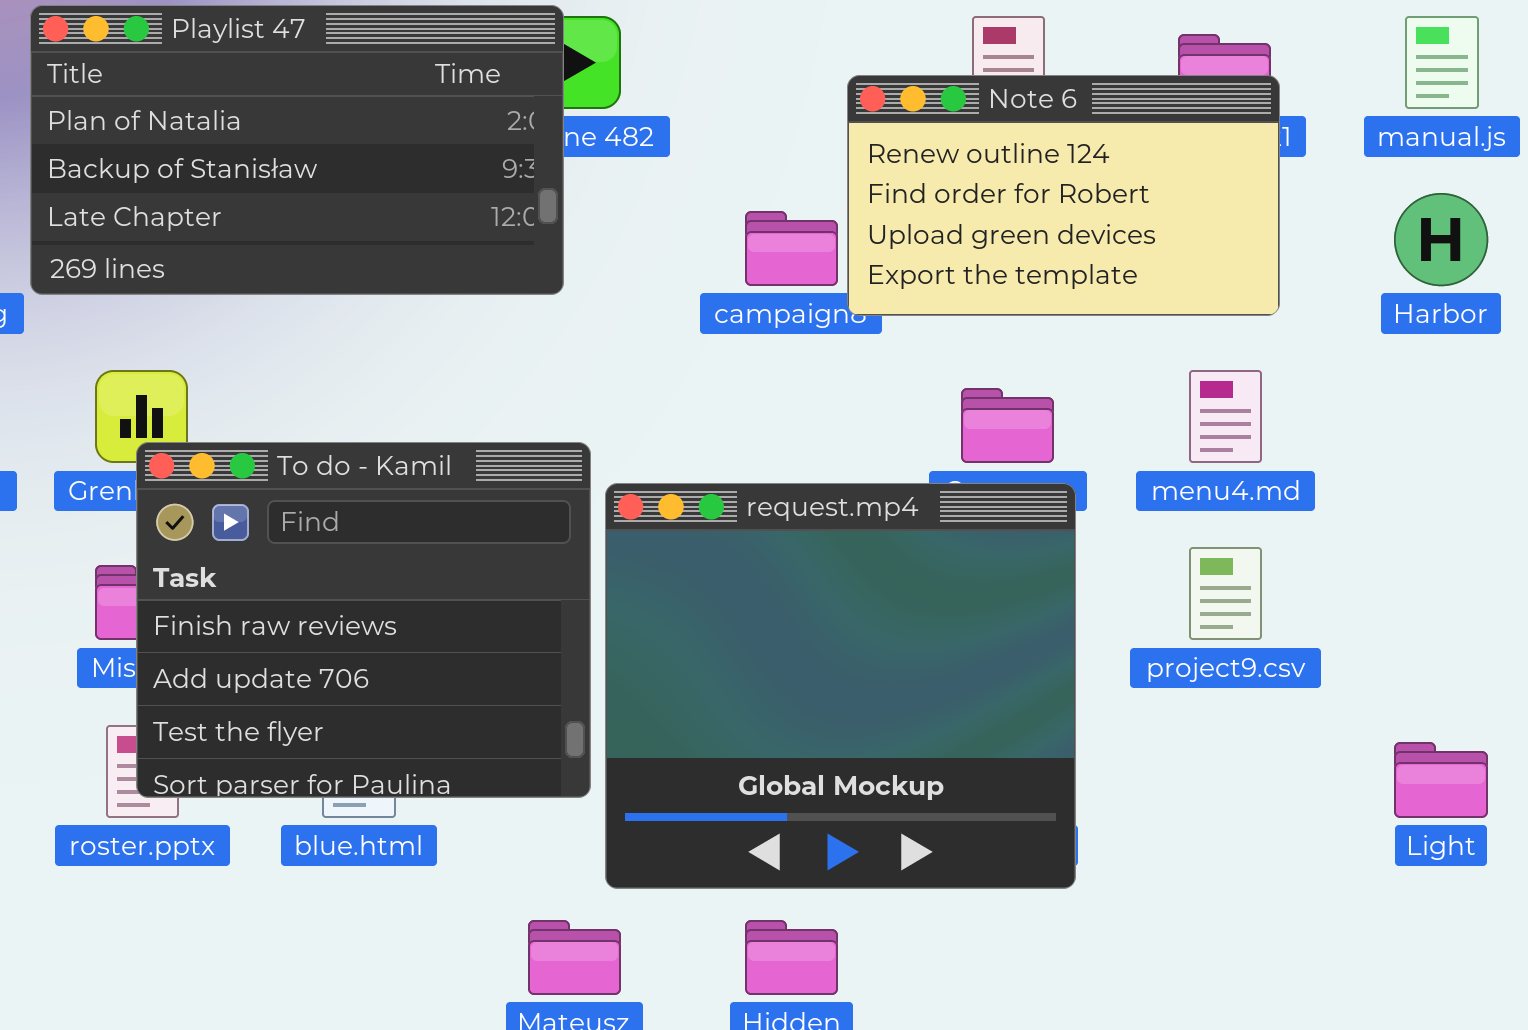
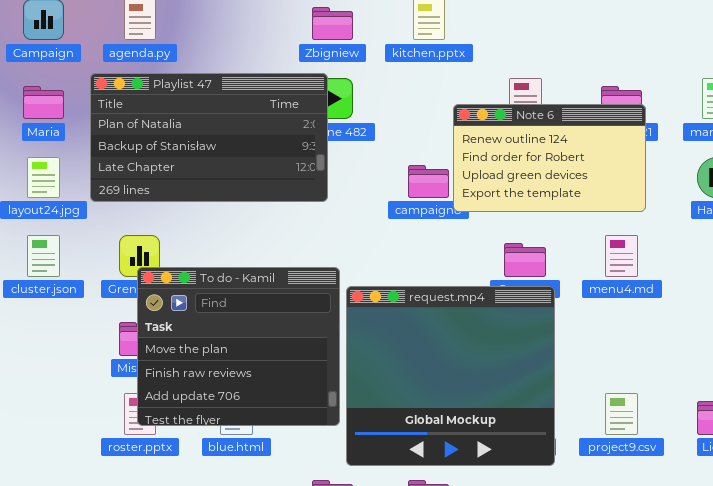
To do - Kamil: [136,442,591,798] -> [137,267,340,426], scrolled up 1 row
project9.csv: [1189,547,1262,640] -> [605,393,638,435], moved

